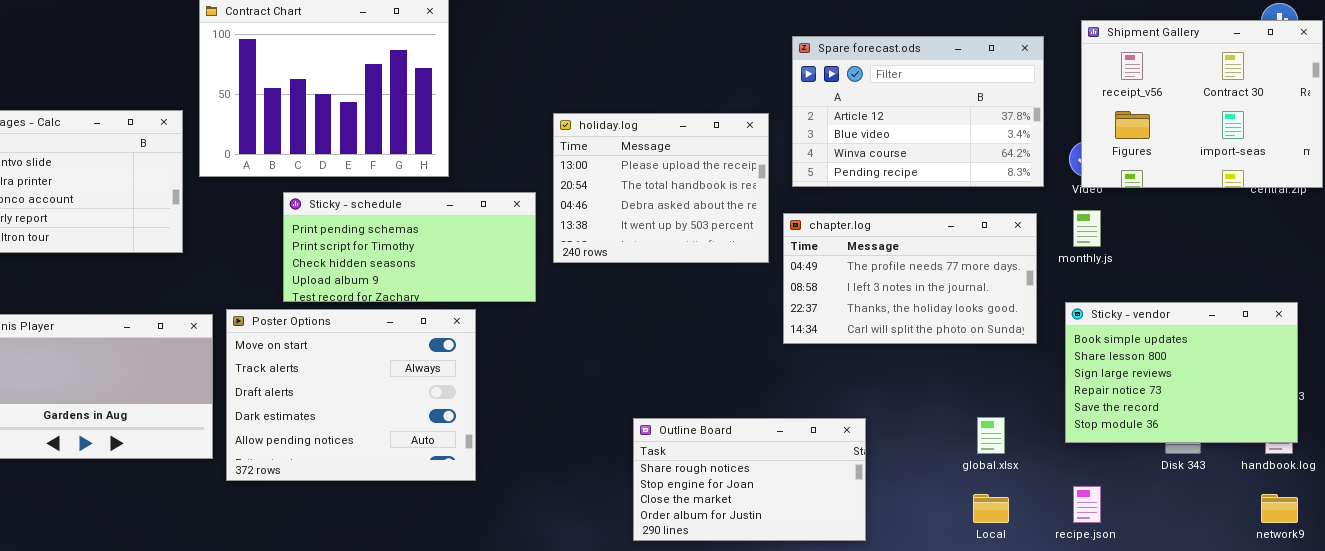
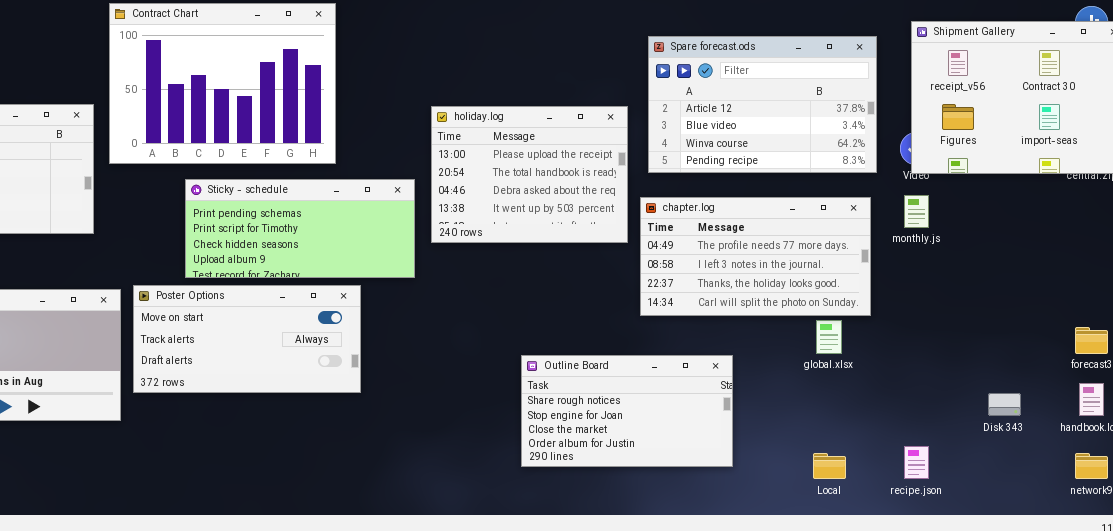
Sticky - vendor: [1065,302,1298,443] -> none, closed
Poster Options: [226,309,476,481] -> [133,285,361,393], resized
global.xlsx: [977,417,1005,454] -> [816,320,842,354], moved
Outline Board: [633,418,866,541] -> [521,355,733,467], moved

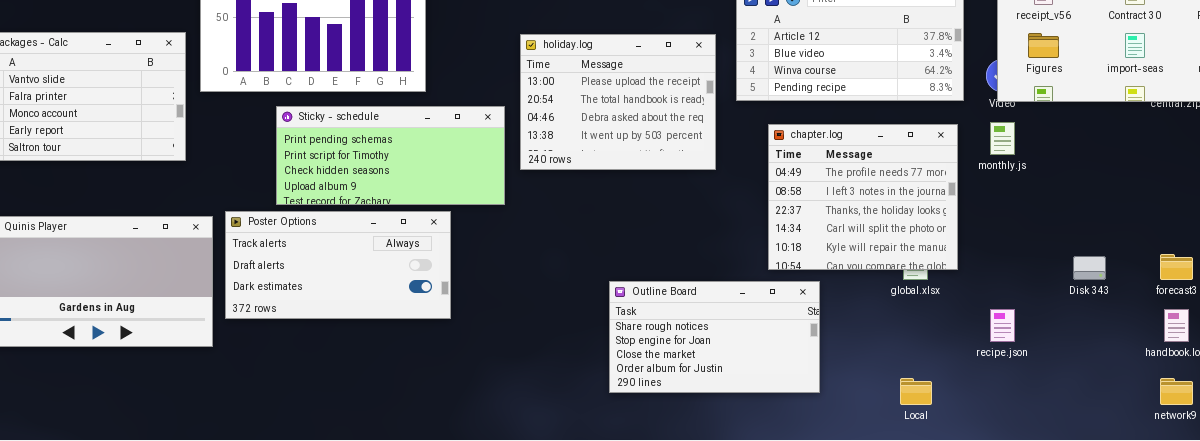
chapter.log: [640,197,871,316] -> [768,124,958,270], resized
Poster Options: [133,285,361,393] -> [225,211,451,319], scrolled down 1 row
Disk 343: [988,393,1021,416] -> [1073,256,1106,280], moved
recipe.json: [904,446,929,479] -> [990,309,1015,342], moved

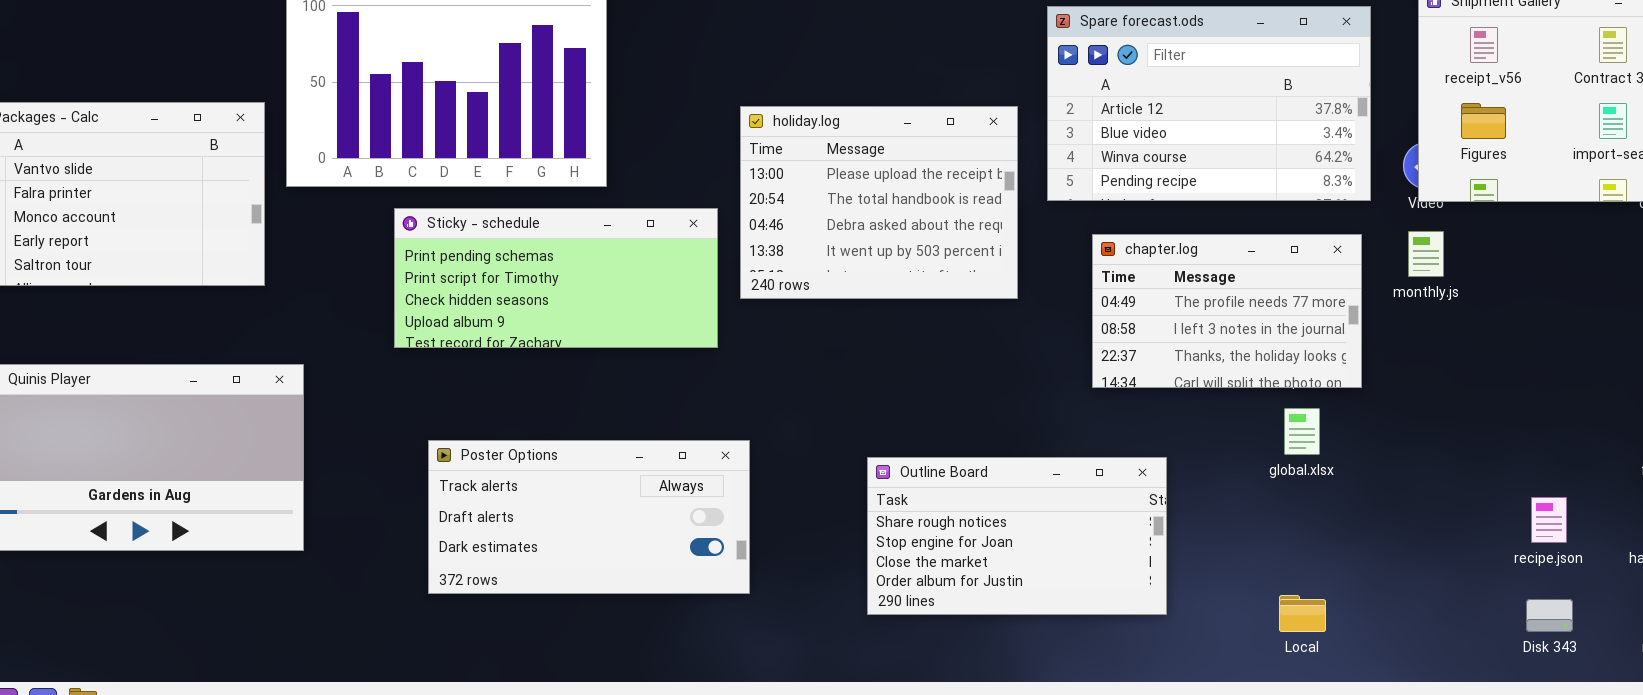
chapter.log: [768,124,958,270] -> [1092,234,1362,388], resized
Poster Options: [225,211,451,319] -> [428,440,750,594], moved
Disk 343: [1073,256,1106,280] -> [1526,599,1573,632], moved
recipe.json: [990,309,1015,342] -> [1531,497,1567,543], moved

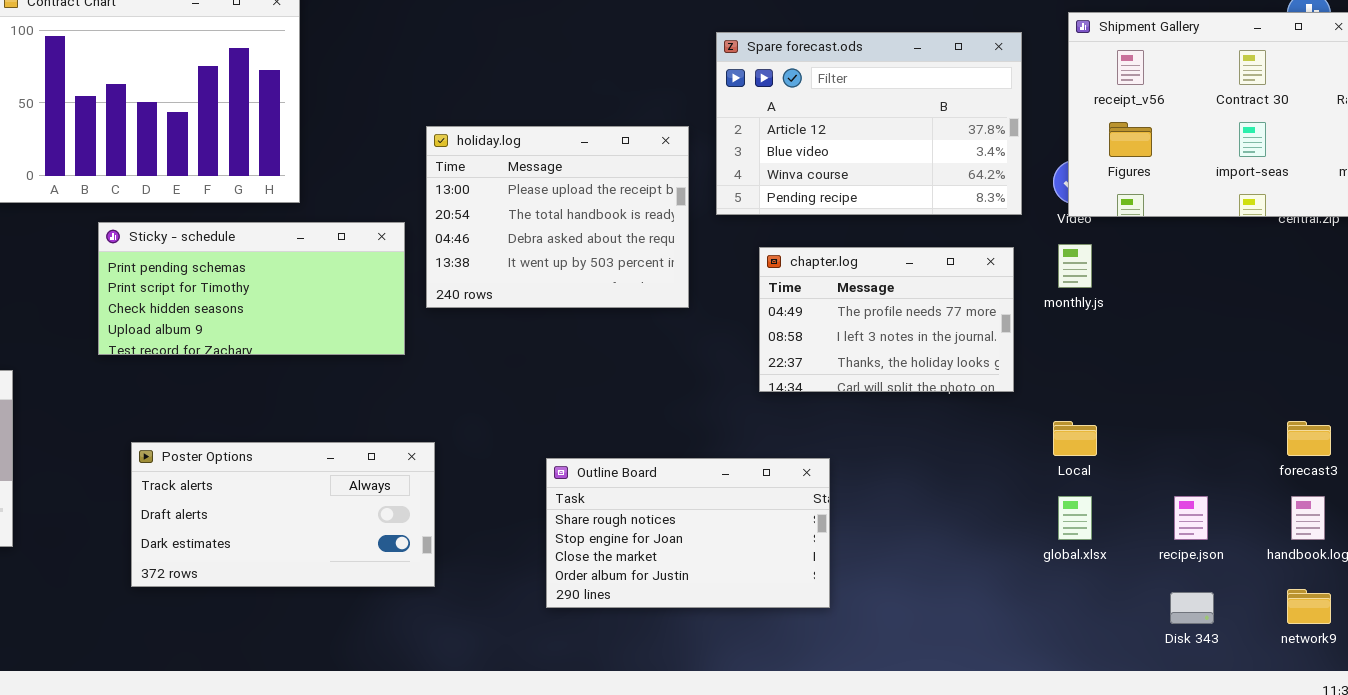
global.xlsx: [1284,408,1320,455] -> [1058,496,1092,540], moved
Local: [1279,595,1326,632] -> [1053,421,1097,456], moved

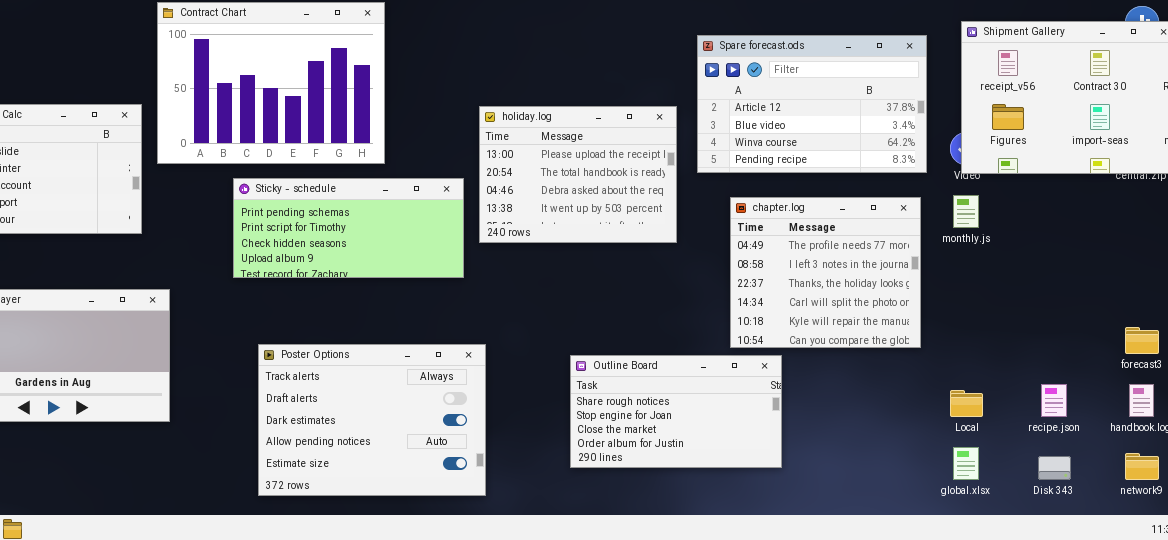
chapter.log: [759,247,1014,392] -> [730,197,921,348], resized
Local: [1053,421,1097,456] -> [950,390,983,417], moved
Poster Options: [131,442,435,587] -> [258,344,486,496], resized
global.xlsx: [1058,496,1092,540] -> [953,447,979,480], moved

